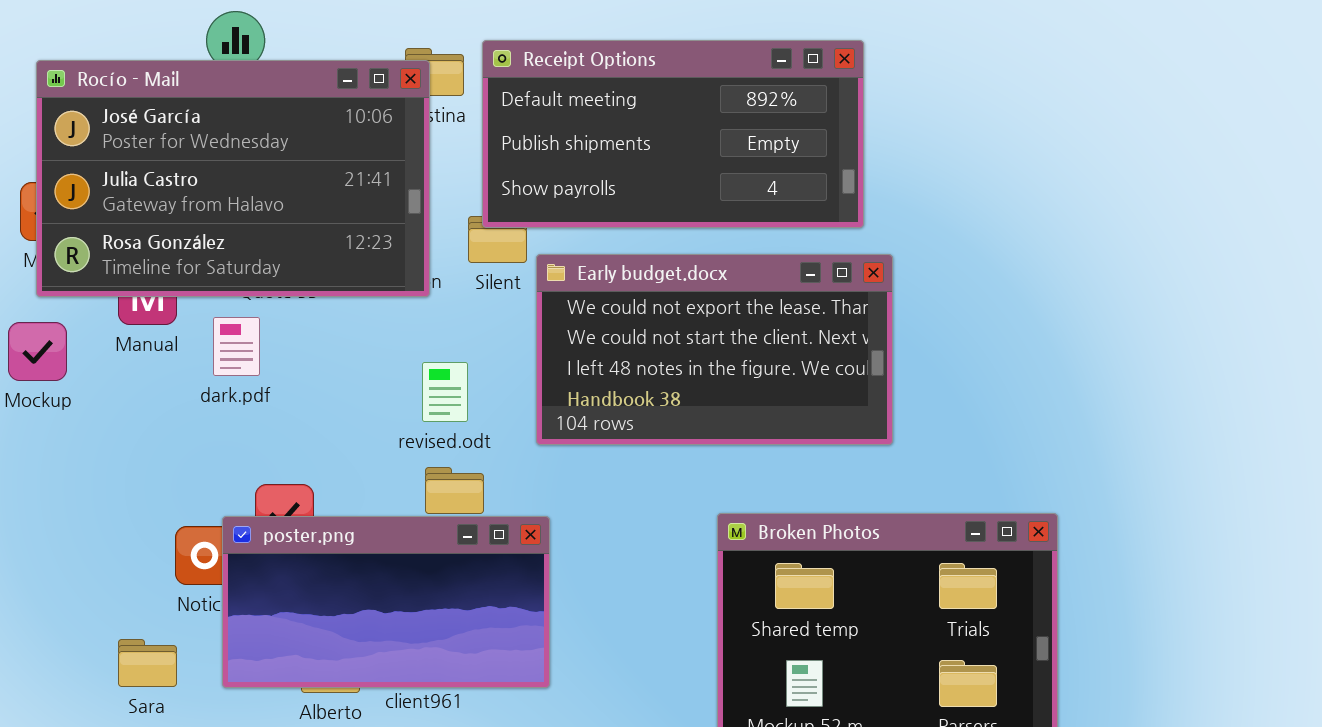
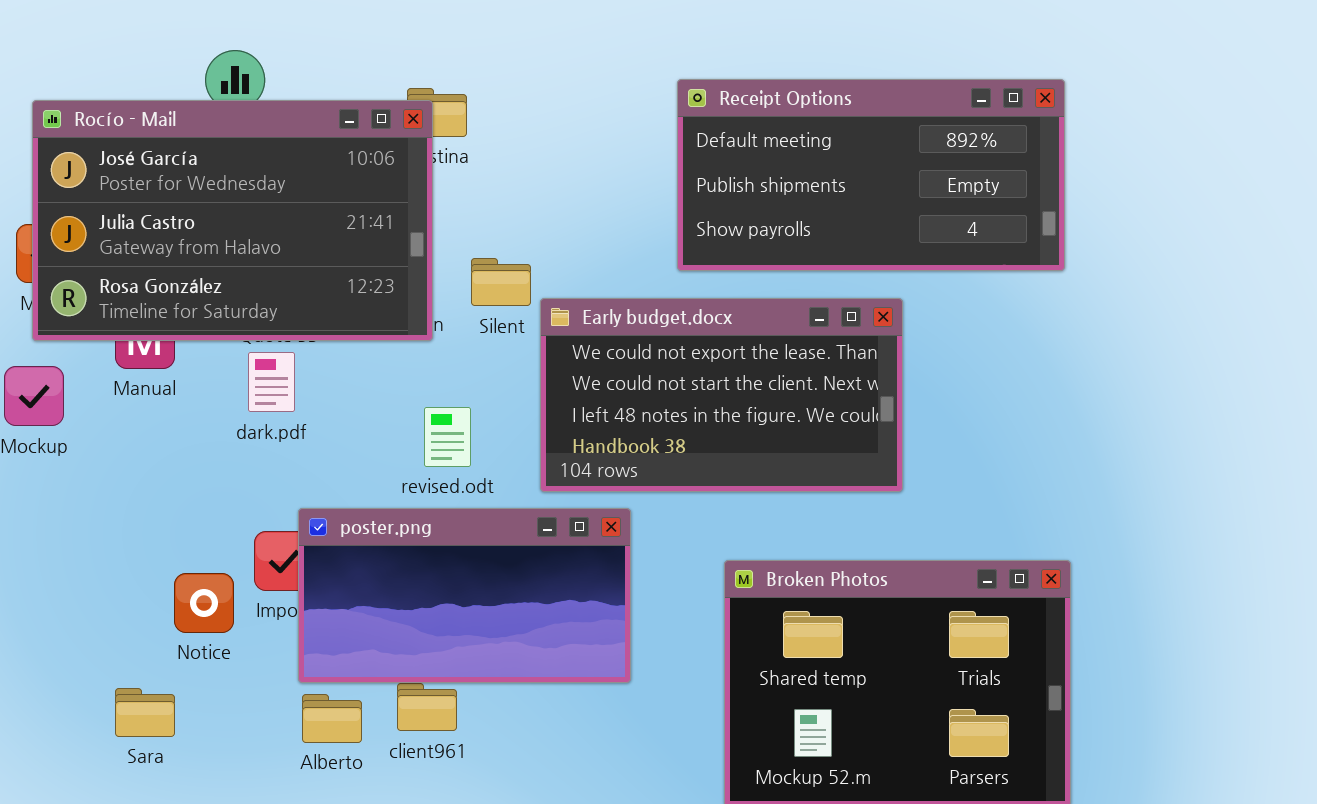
Receipt Options: [482,40,864,228] -> [677,79,1065,271], moved
dark.pdf: [213,317,260,376] -> [248,352,295,412], moved
poster.png: [222,516,550,688] -> [298,508,631,683], moved

